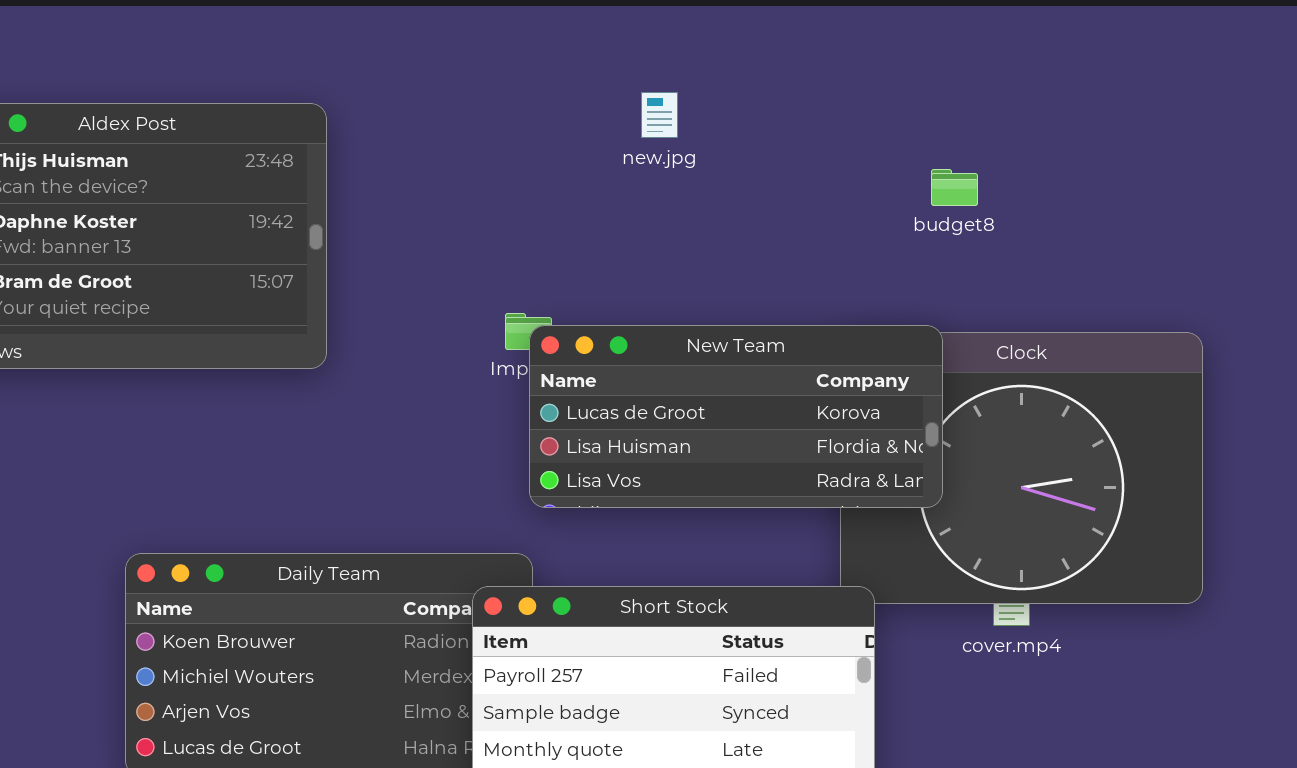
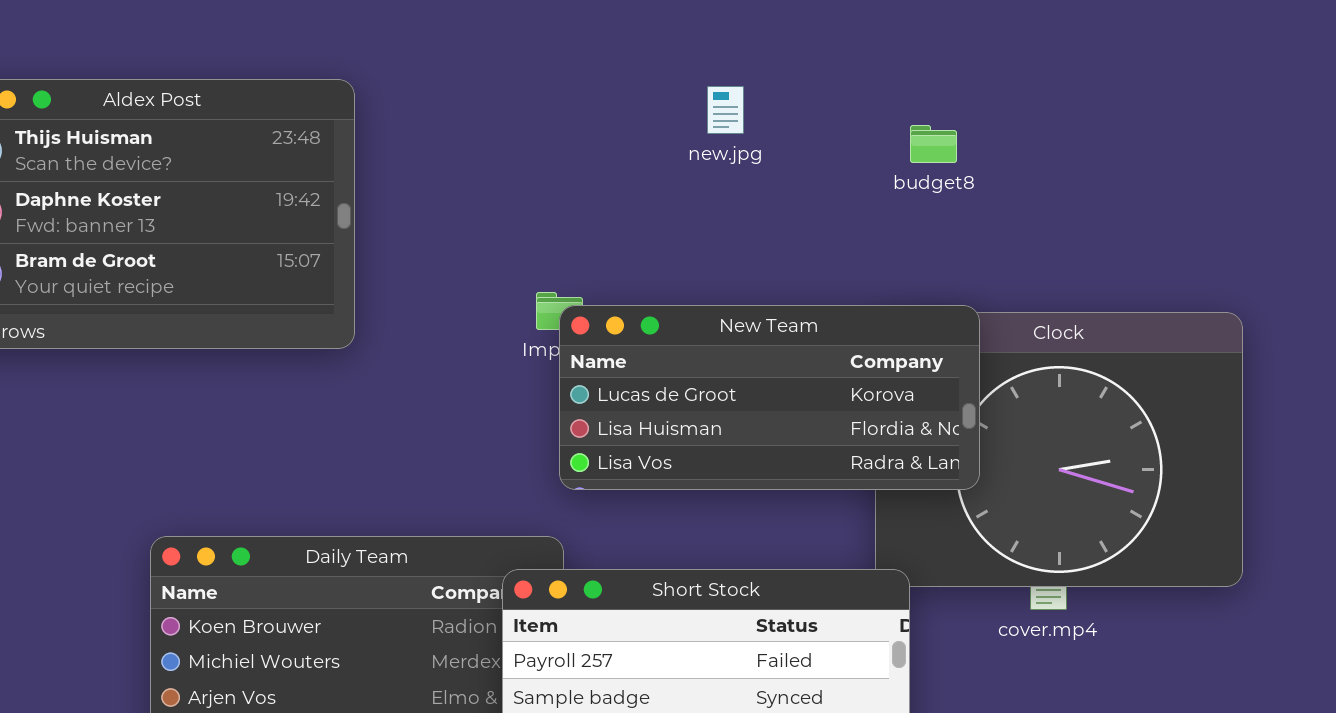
new.jpg: [641,92,678,138] -> [707,86,744,134], moved
budget8: [931,169,978,206] -> [910,125,957,163], moved

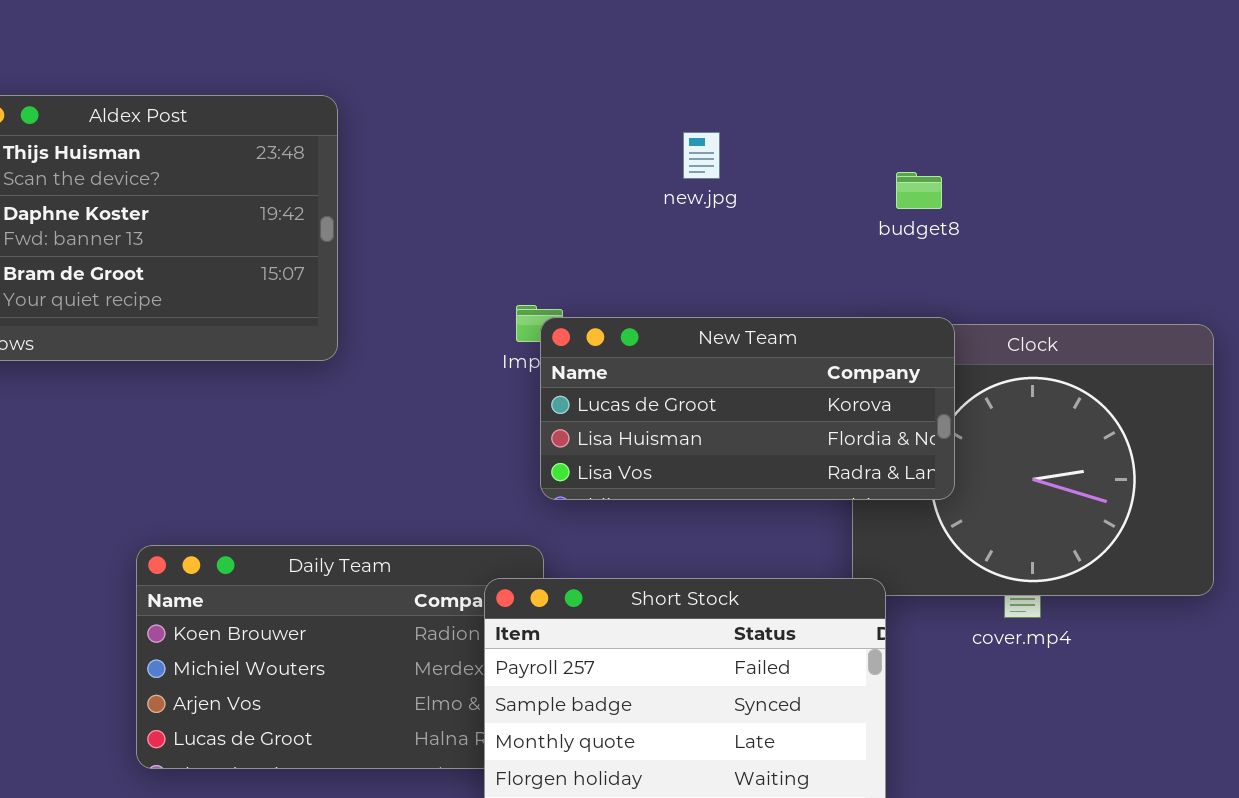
new.jpg: [707,86,744,134] -> [683,132,720,179], moved
budget8: [910,125,957,163] -> [896,172,942,209], moved

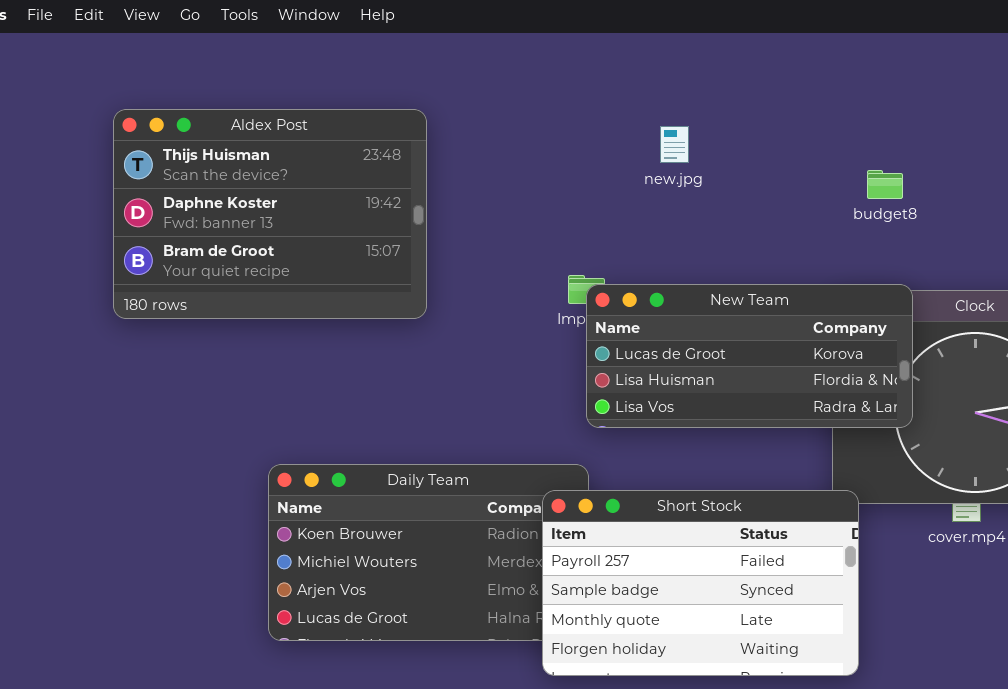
new.jpg: [683,132,720,179] -> [660,126,689,163], moved

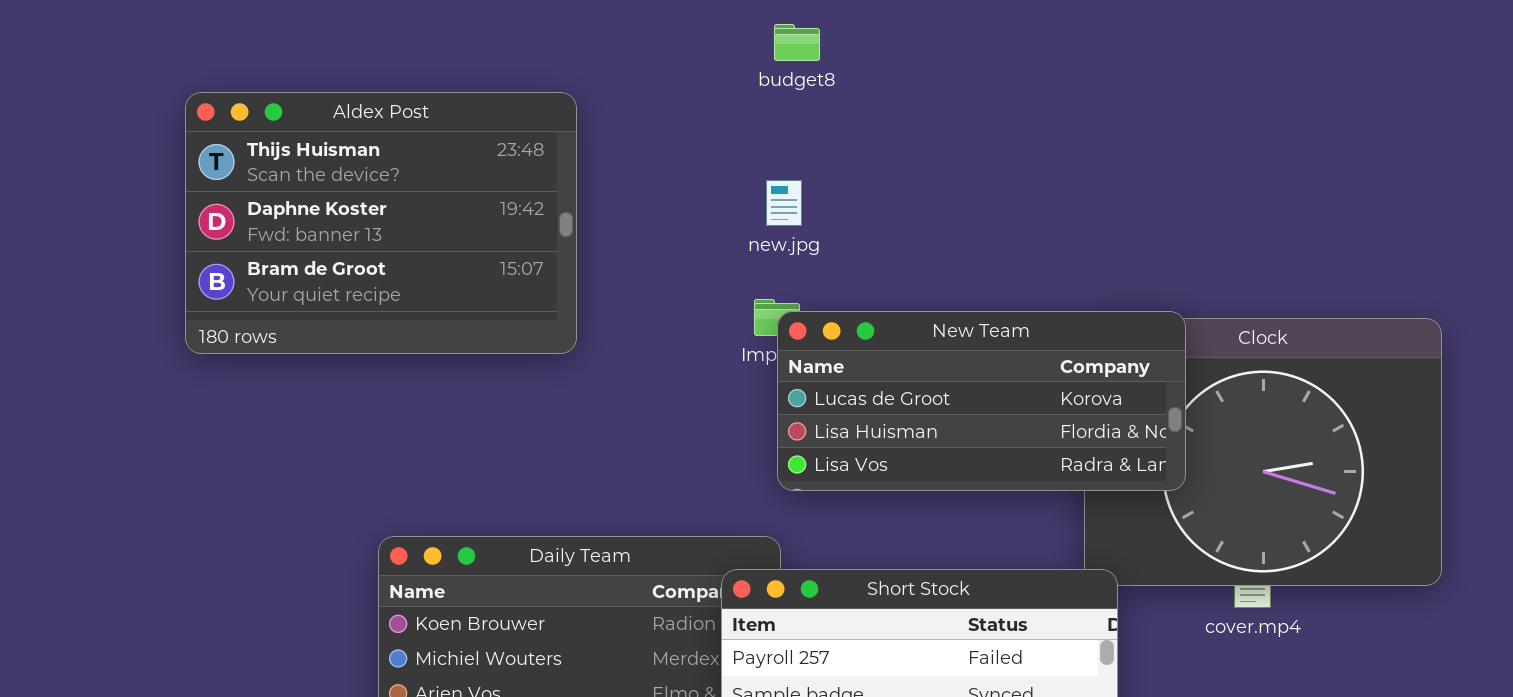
new.jpg: [660,126,689,163] -> [766,180,802,226], moved
budget8: [867,170,903,199] -> [774,24,820,61], moved

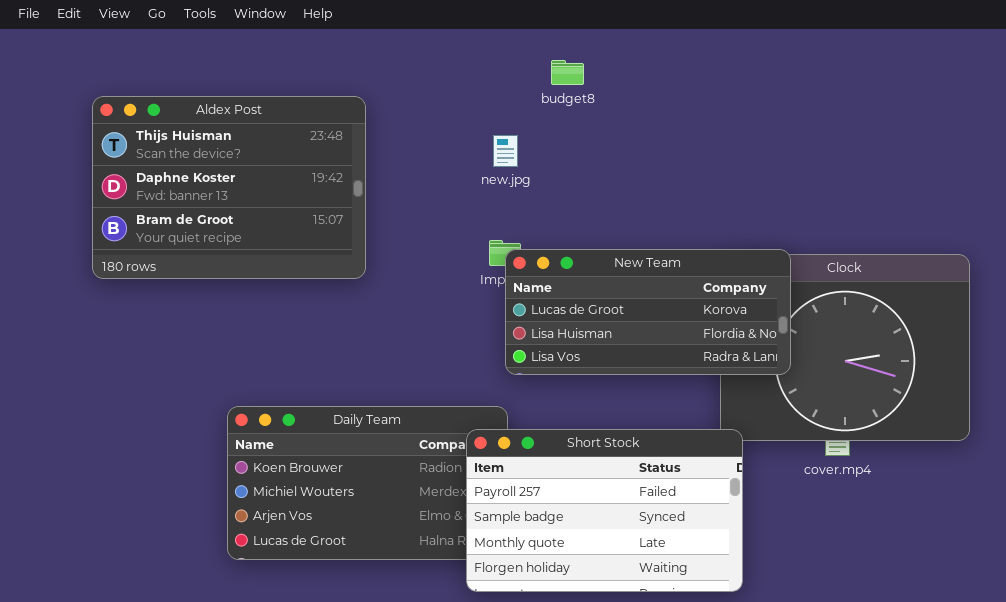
budget8: [774,24,820,61] -> [551,60,584,85], moved
new.jpg: [766,180,802,226] -> [493,135,518,167], moved

